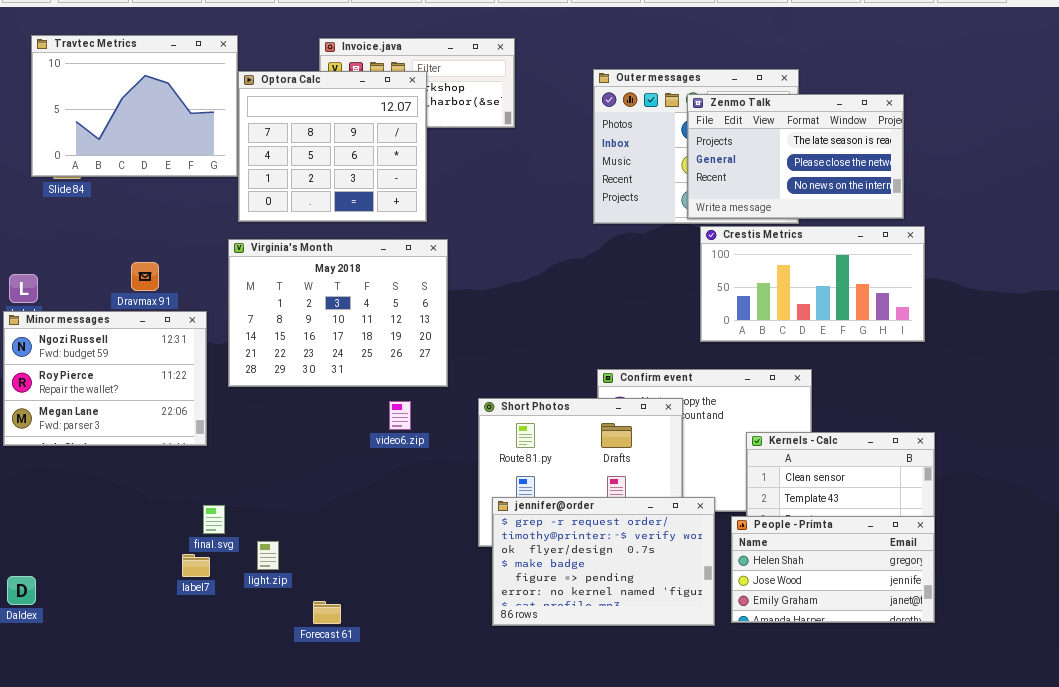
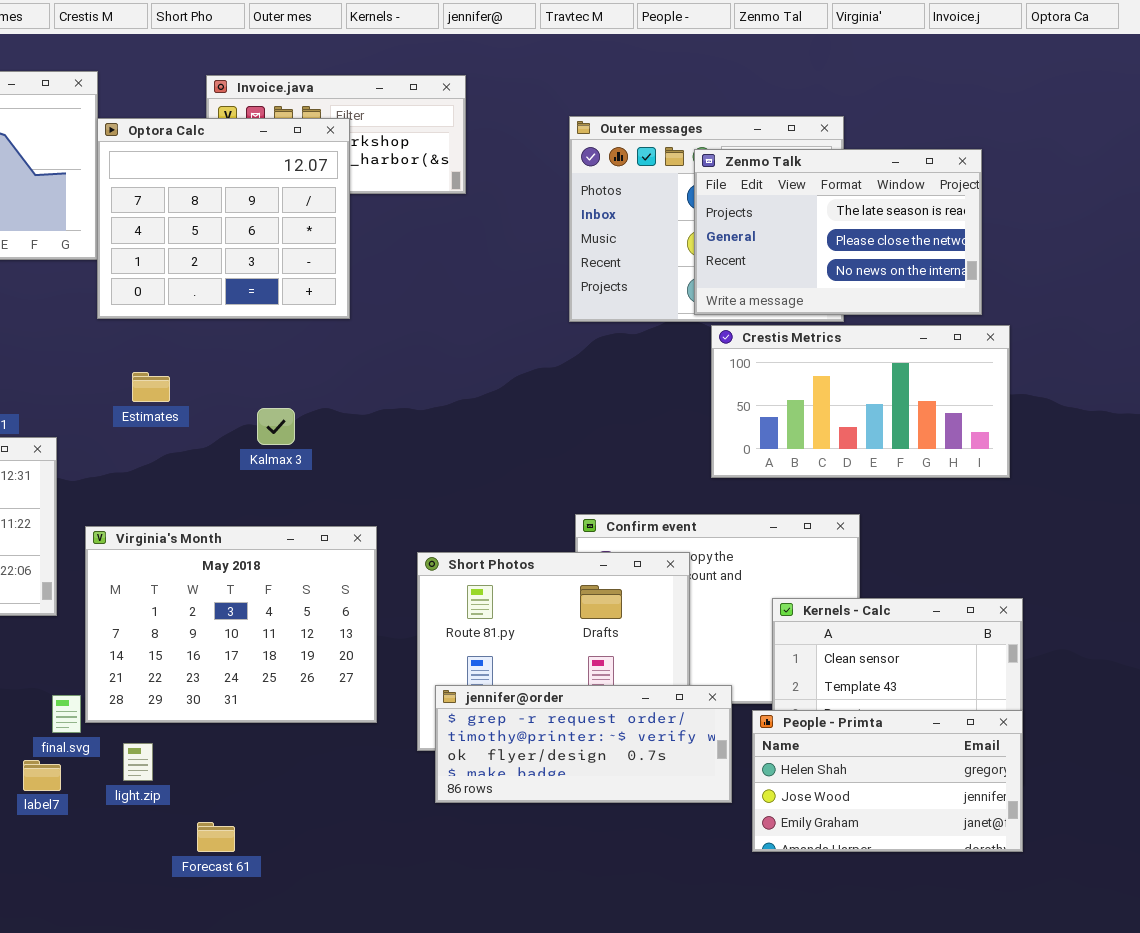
Virginia's Month: [228,239,448,387] -> [85,526,377,723], moved
jennifer@order: [492,497,715,626] -> [435,685,732,803], resized

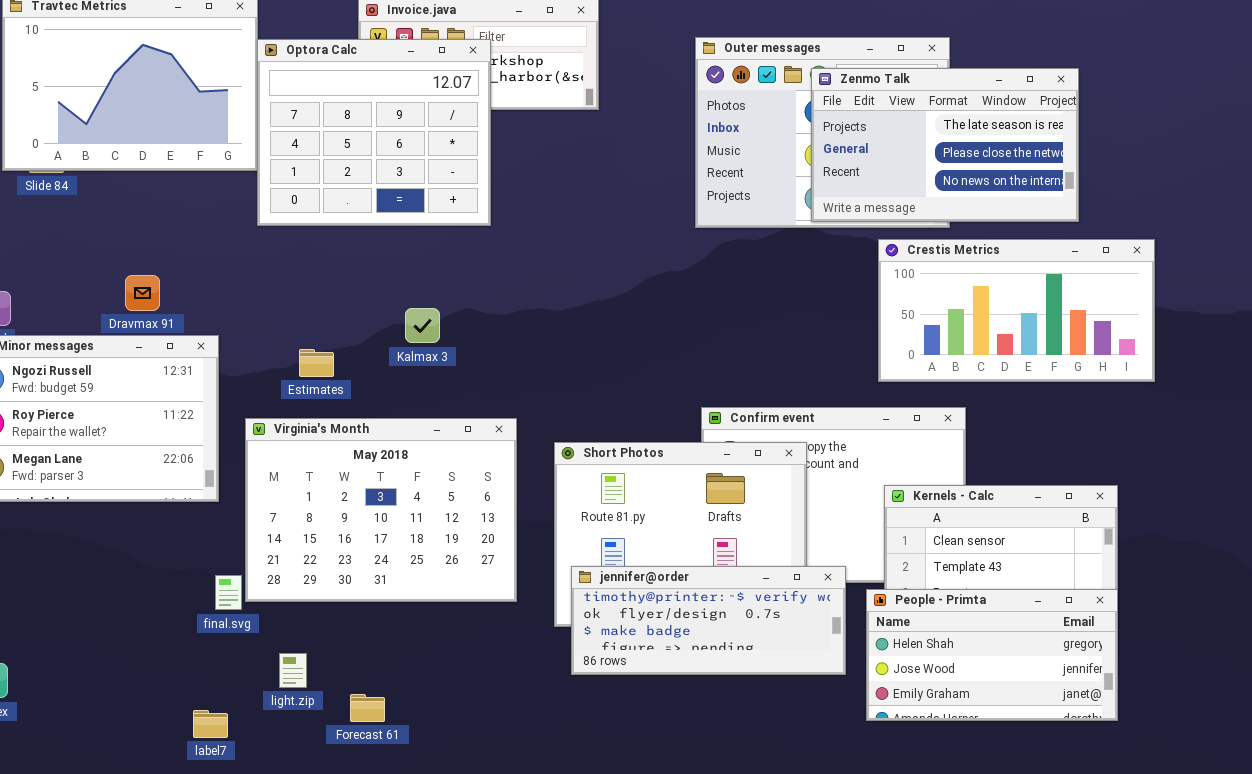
Crestis Metrics: [711,325,1010,478] -> [878,239,1155,382], moved
Estimates: [132,372,170,402] -> [299,349,334,377], moved
jennifer@order: [435,685,732,803] -> [571,566,846,675], scrolled down 1 row
light.zip: [123,743,153,781] -> [279,653,307,688], moved
label7: [23,760,61,791] -> [193,710,228,738], moved

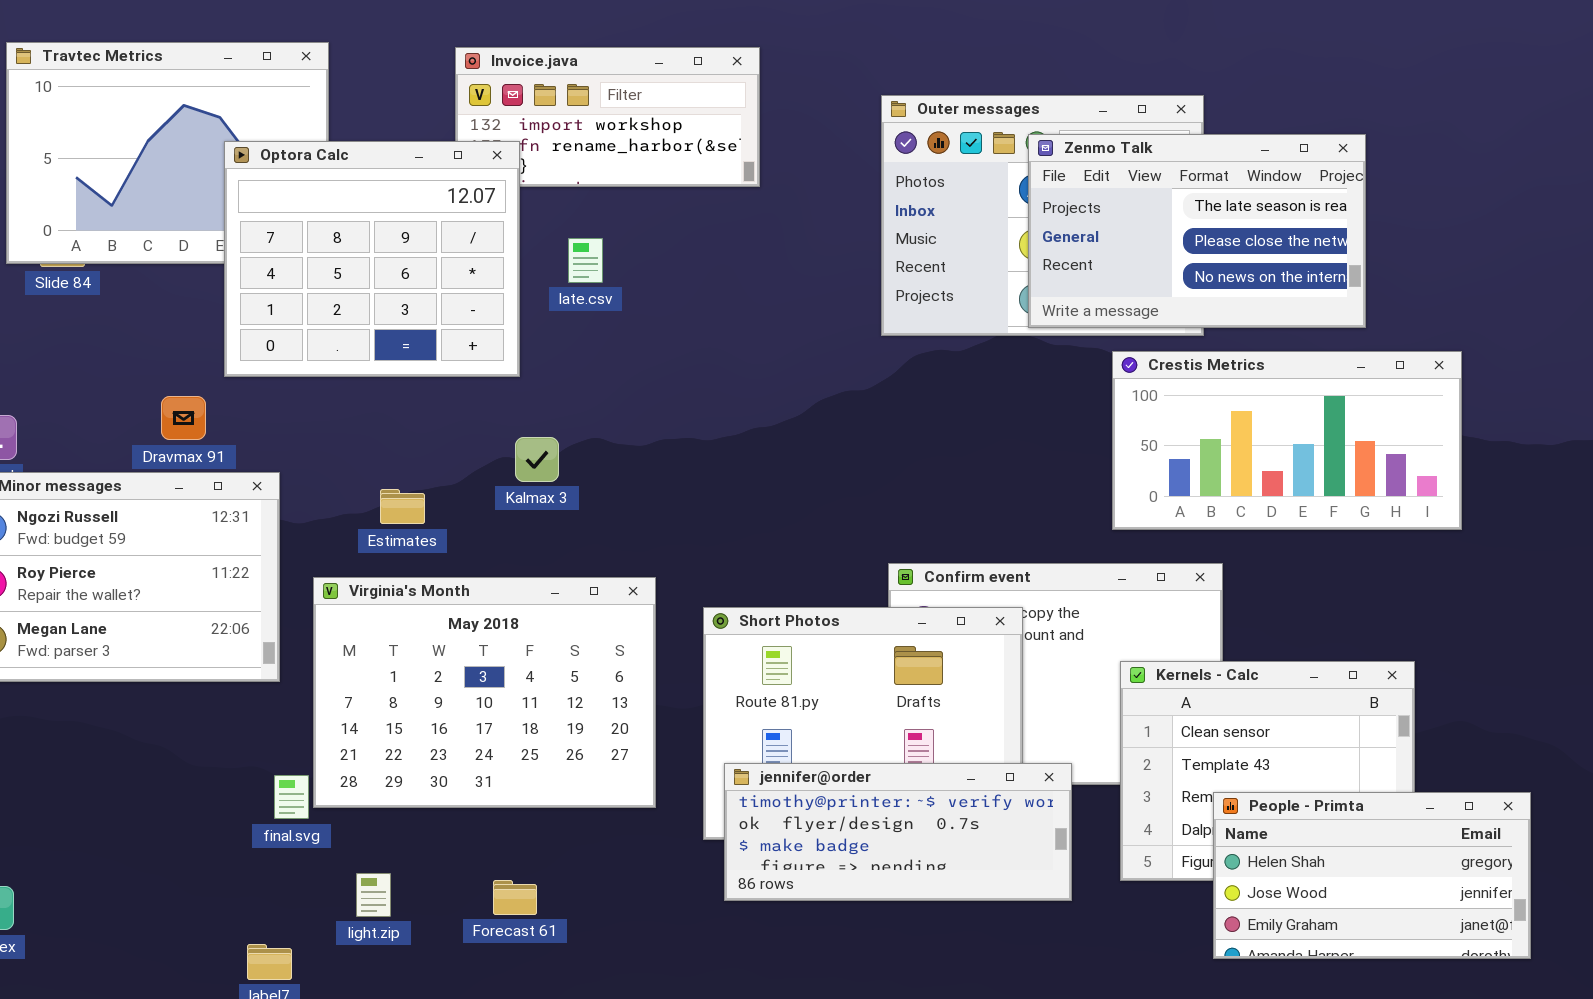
Optora Calc: [257,39,491,226] -> [224,141,520,377], moved
People - Primta: [866,589,1118,721] -> [1213,792,1531,959], moved
Forecast 61: [350,694,385,722] -> [493,880,537,915], moved

